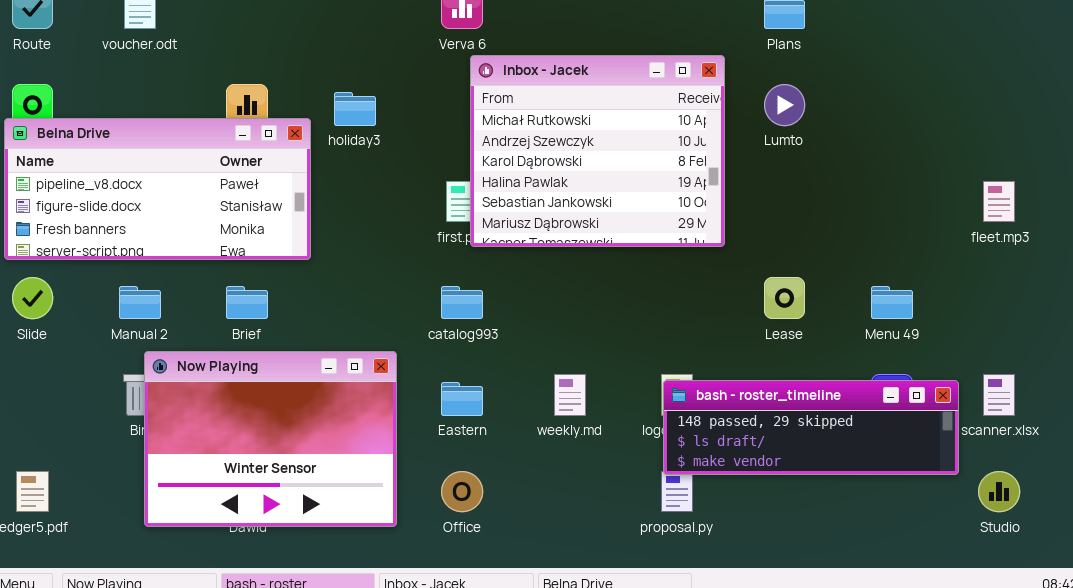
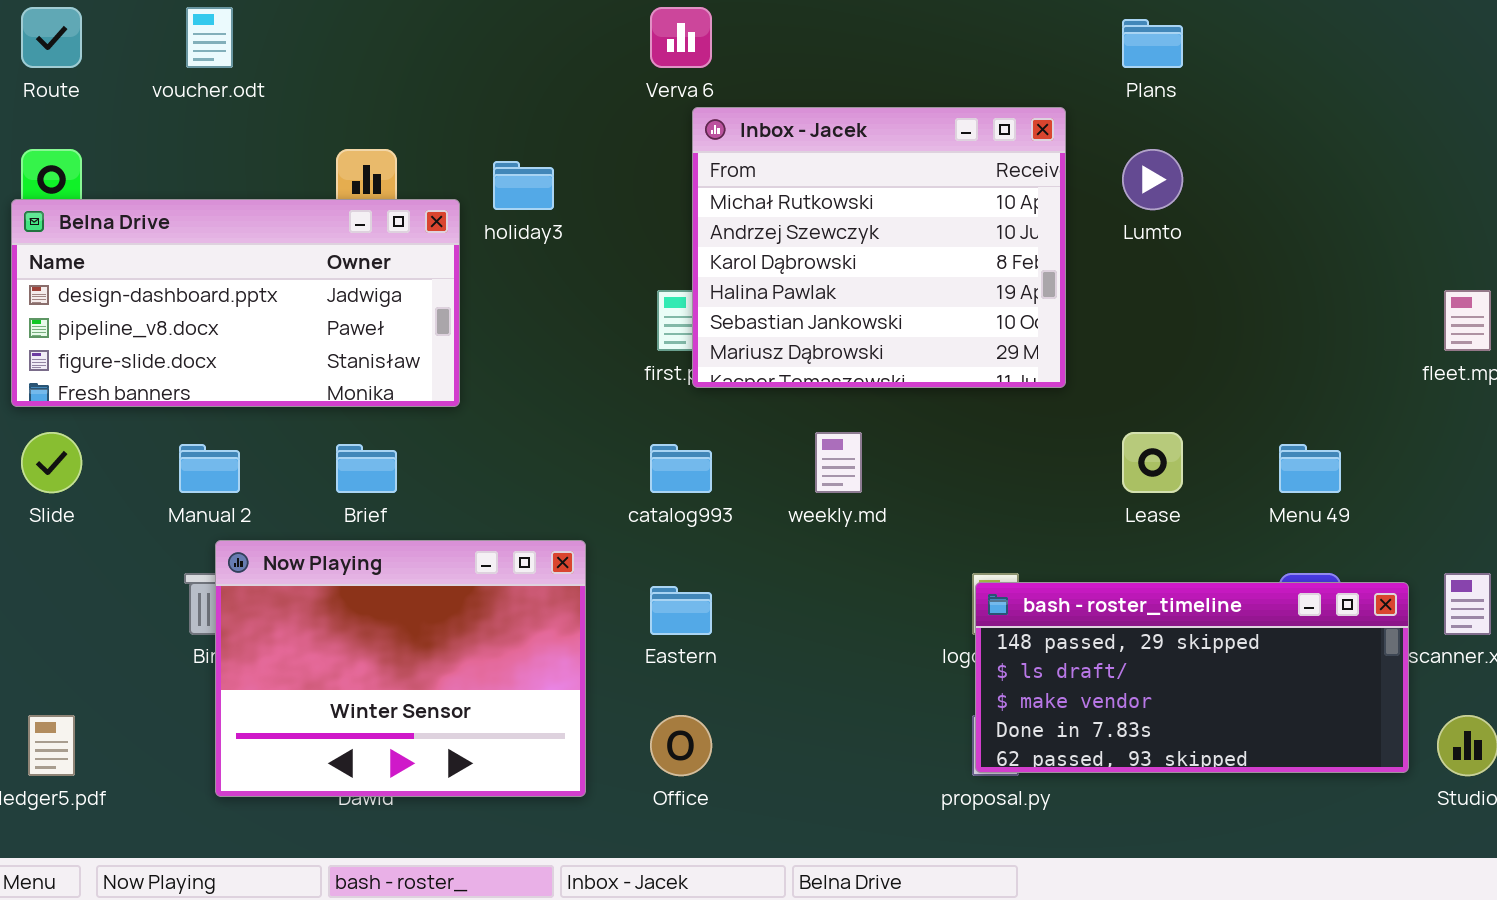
Belna Drive: [4,118,311,260] -> [11,199,460,407], scrolled up 1 row
weekly.md: [554,374,586,416] -> [815,432,862,493], moved
bash - roster_timeline: [663,380,959,475] -> [975,582,1409,773], resized

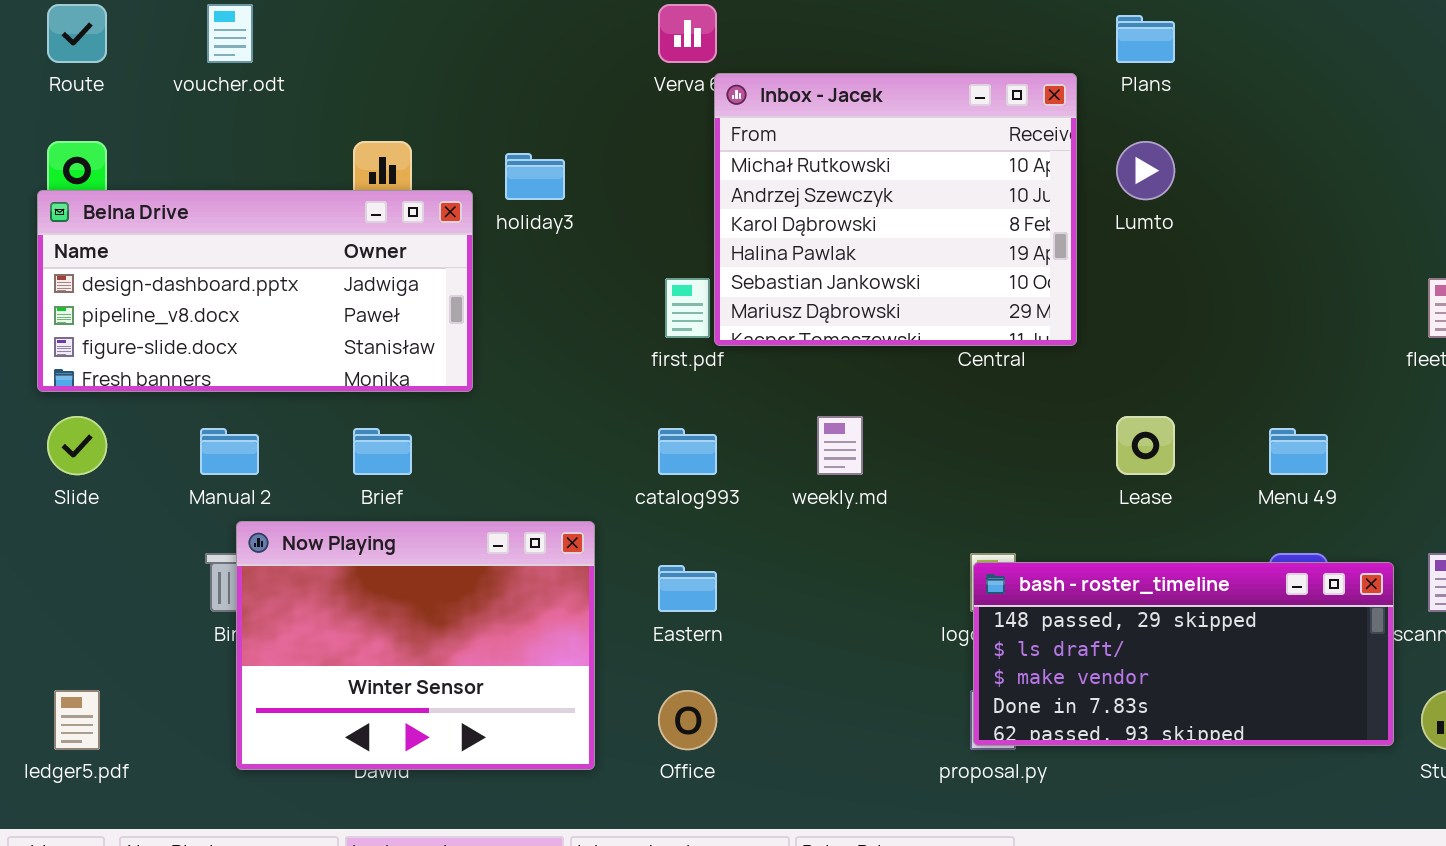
Inbox - Jacek: [692,107,1066,388] -> [714,73,1077,346], moved

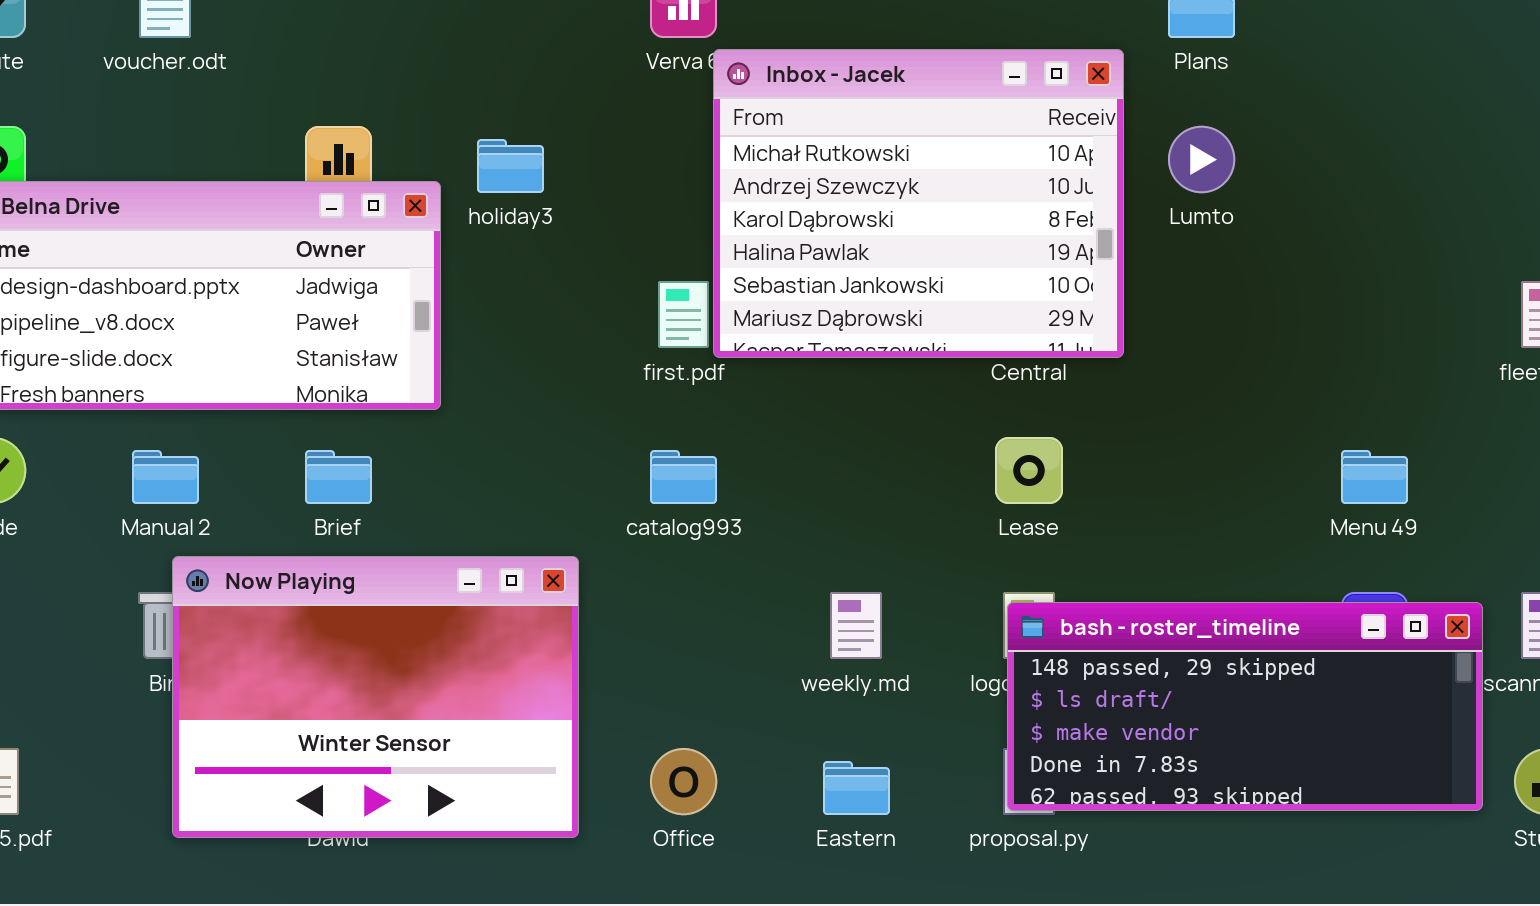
weekly.md: [817,416,863,475] -> [830,592,882,659], moved
Lease: [1116,416,1175,475] -> [995,437,1063,504], moved
Eastern: [658,565,717,612] -> [823,761,890,815], moved

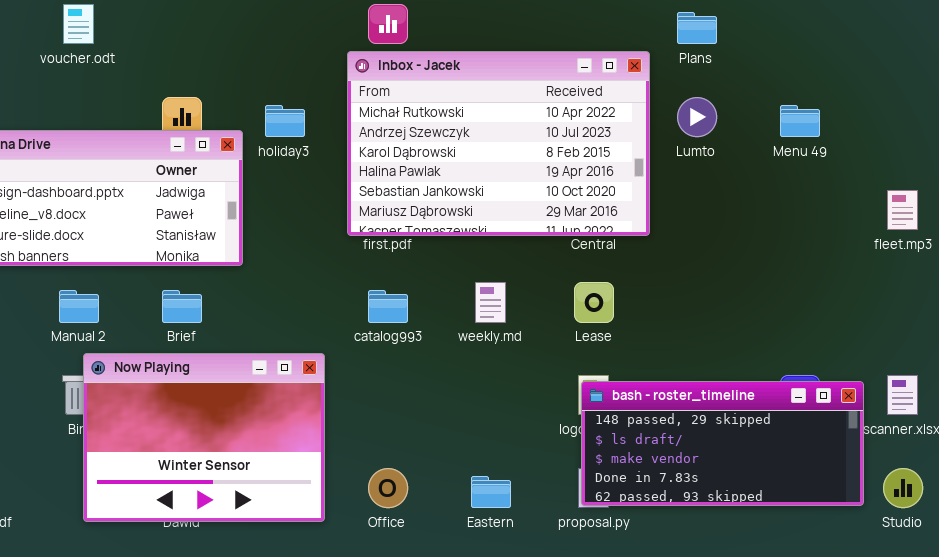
Inbox - Jacek: [713,49,1124,358] -> [347,51,650,236], resized
Menu 49: [1341,450,1408,504] -> [780,105,820,137], moved
weekly.md: [830,592,882,659] -> [475,282,506,323], moved

